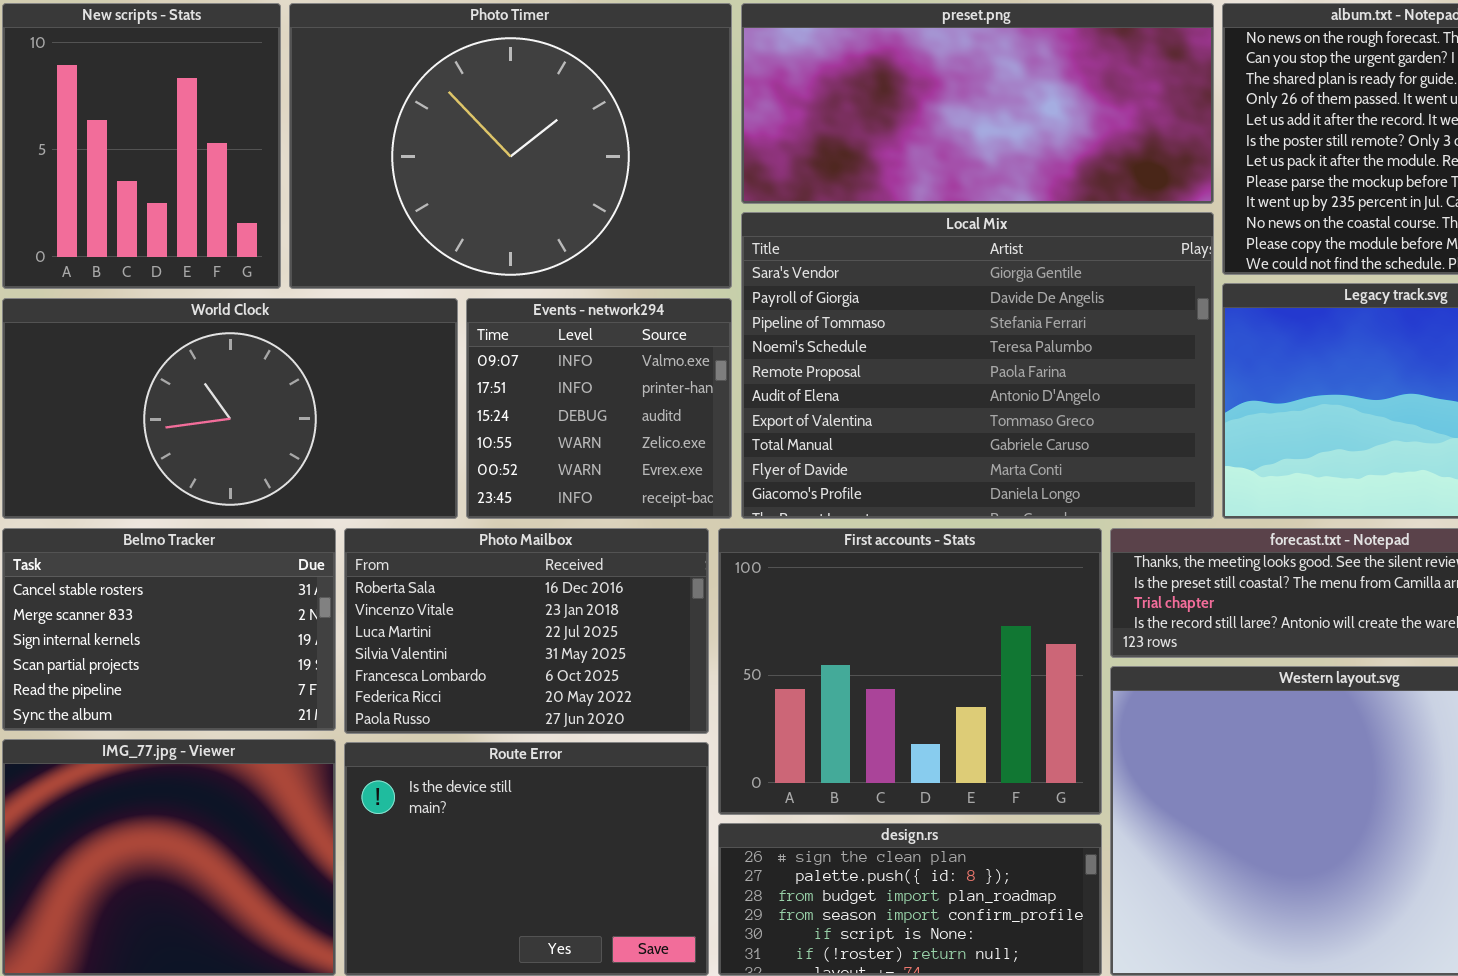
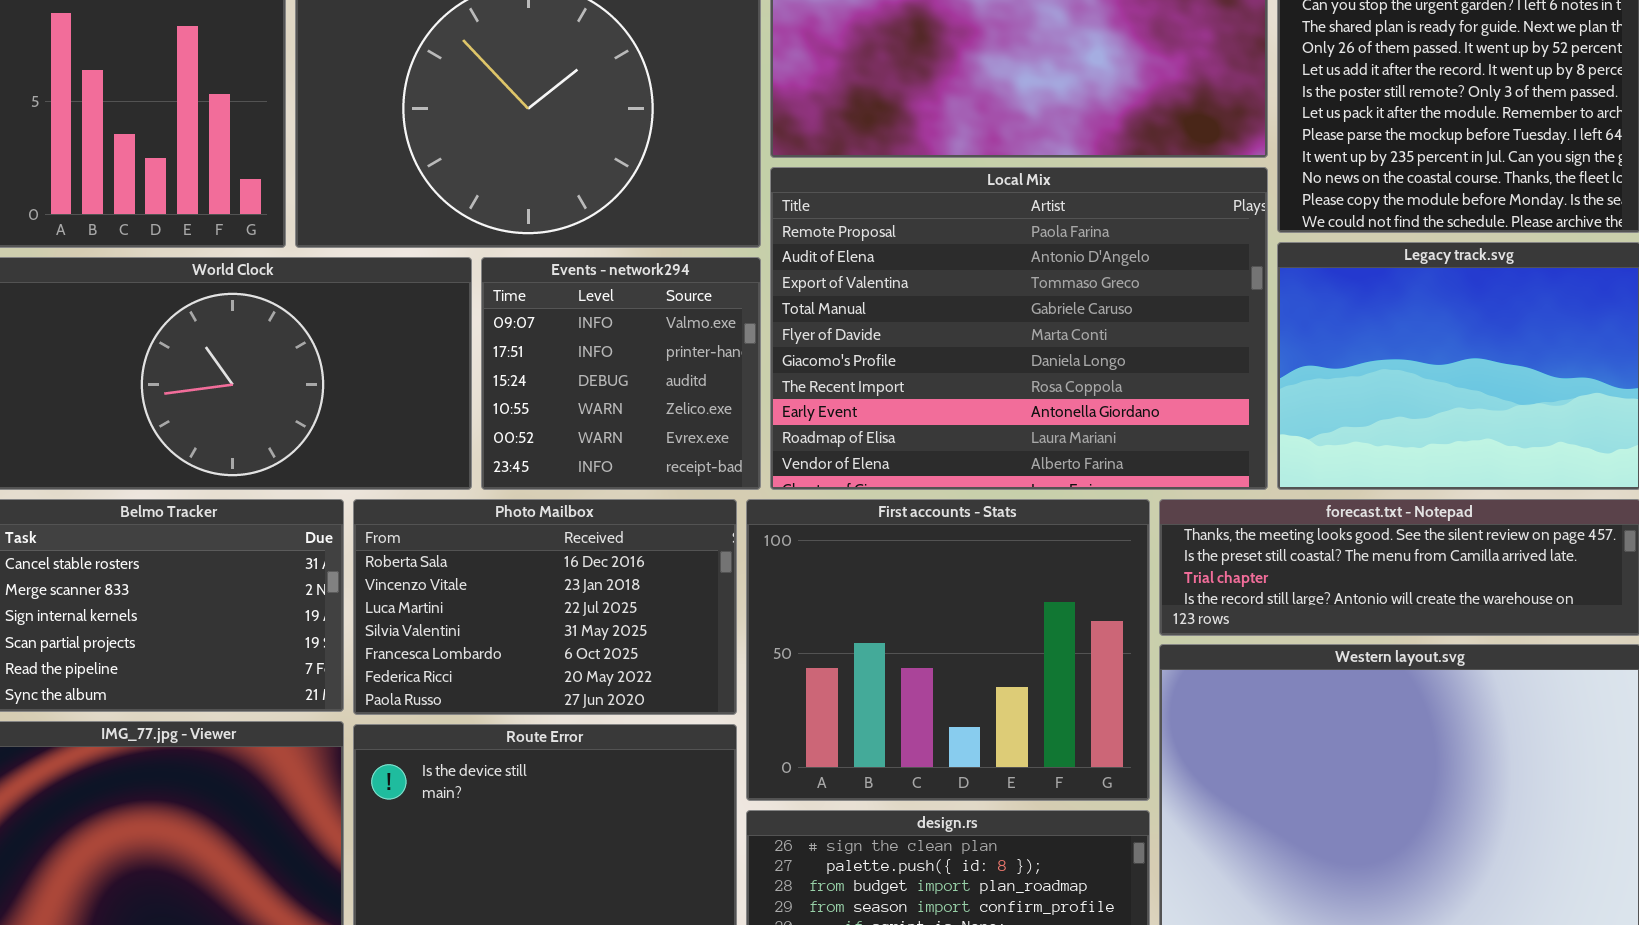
Local Mix: [741,212,1214,519] -> [770,167,1268,490], scrolled down 4 rows

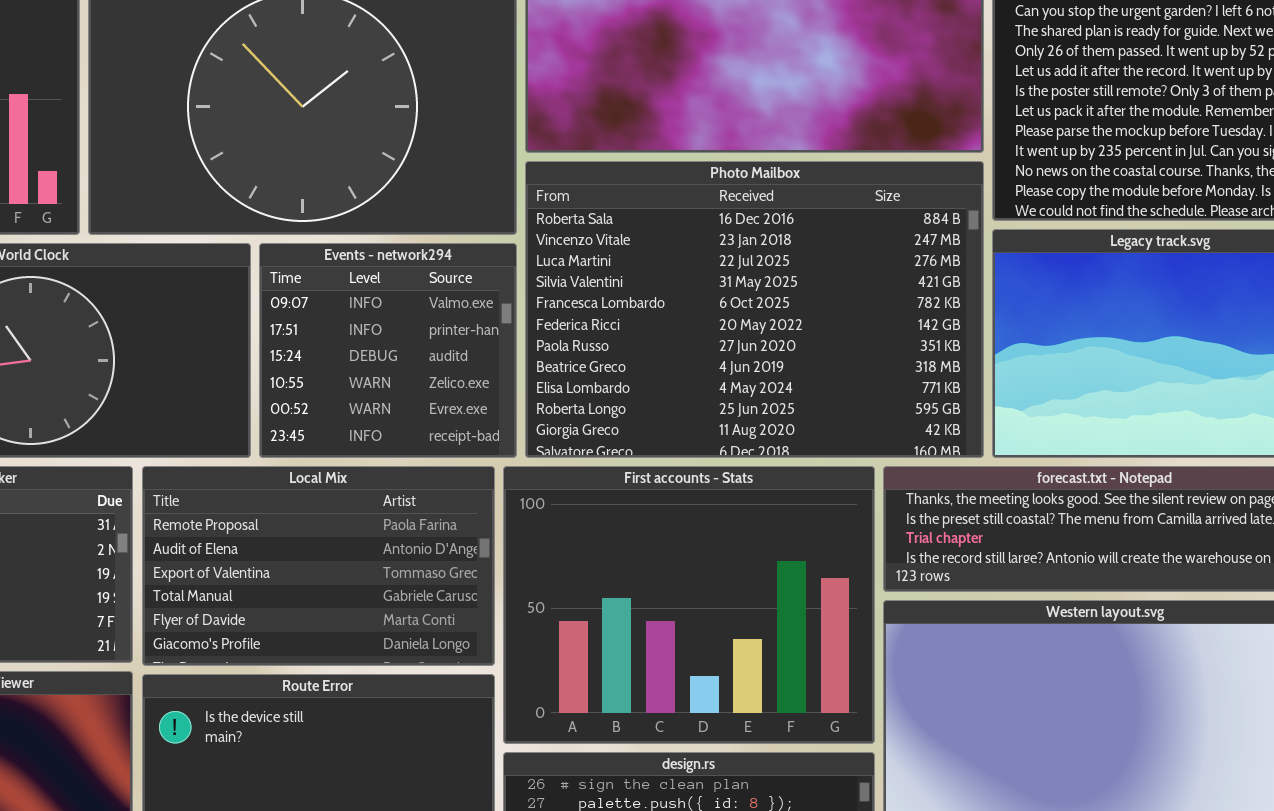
Local Mix: [770,167,1268,490] -> [142,466,495,666], moved, resized
Photo Mailbox: [353,499,737,715] -> [525,161,984,458], moved, resized

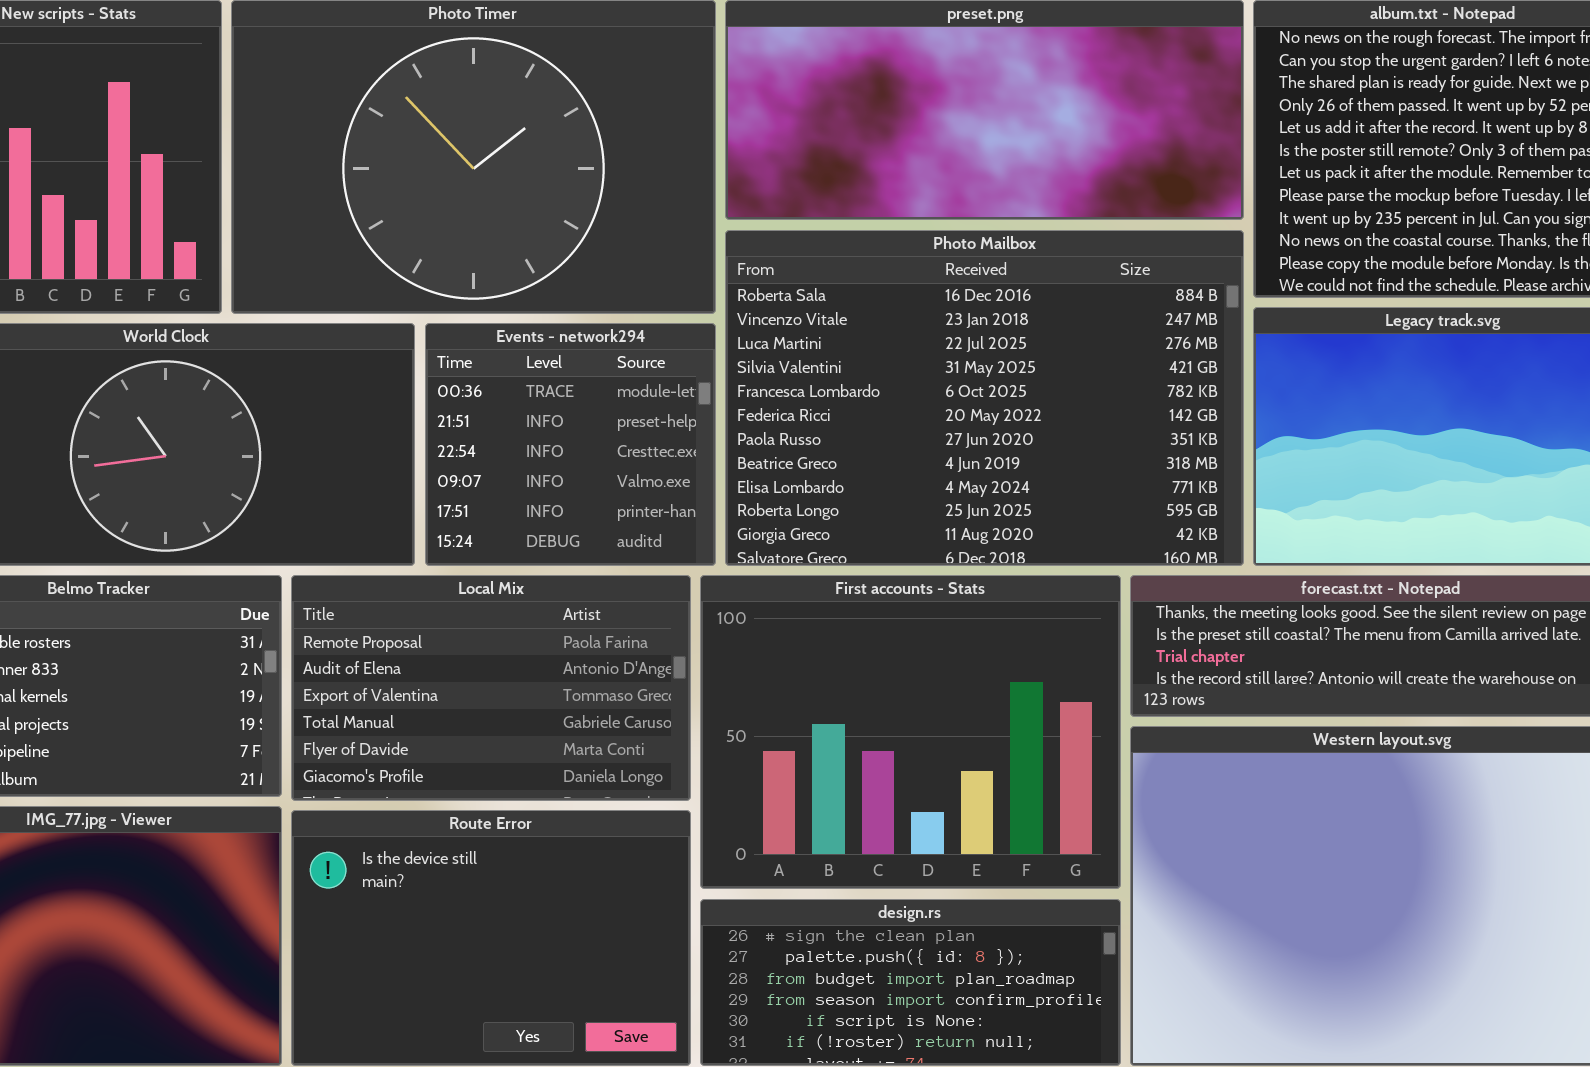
Events - network294: [259,243,517,458] -> [425,323,716,566], scrolled up 3 rows

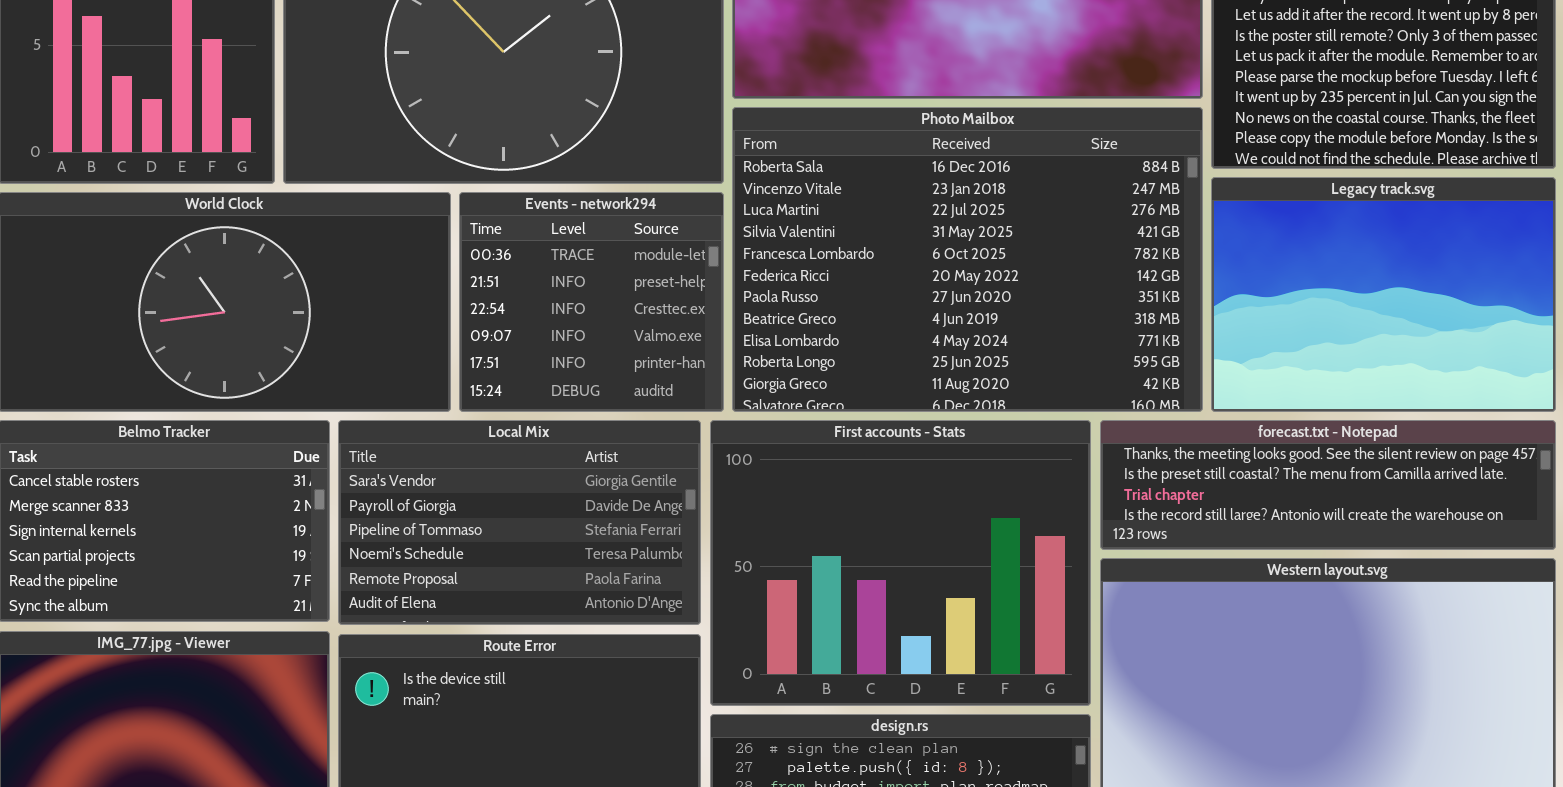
Local Mix: [291,575,691,801] -> [338,420,701,625], scrolled up 4 rows

